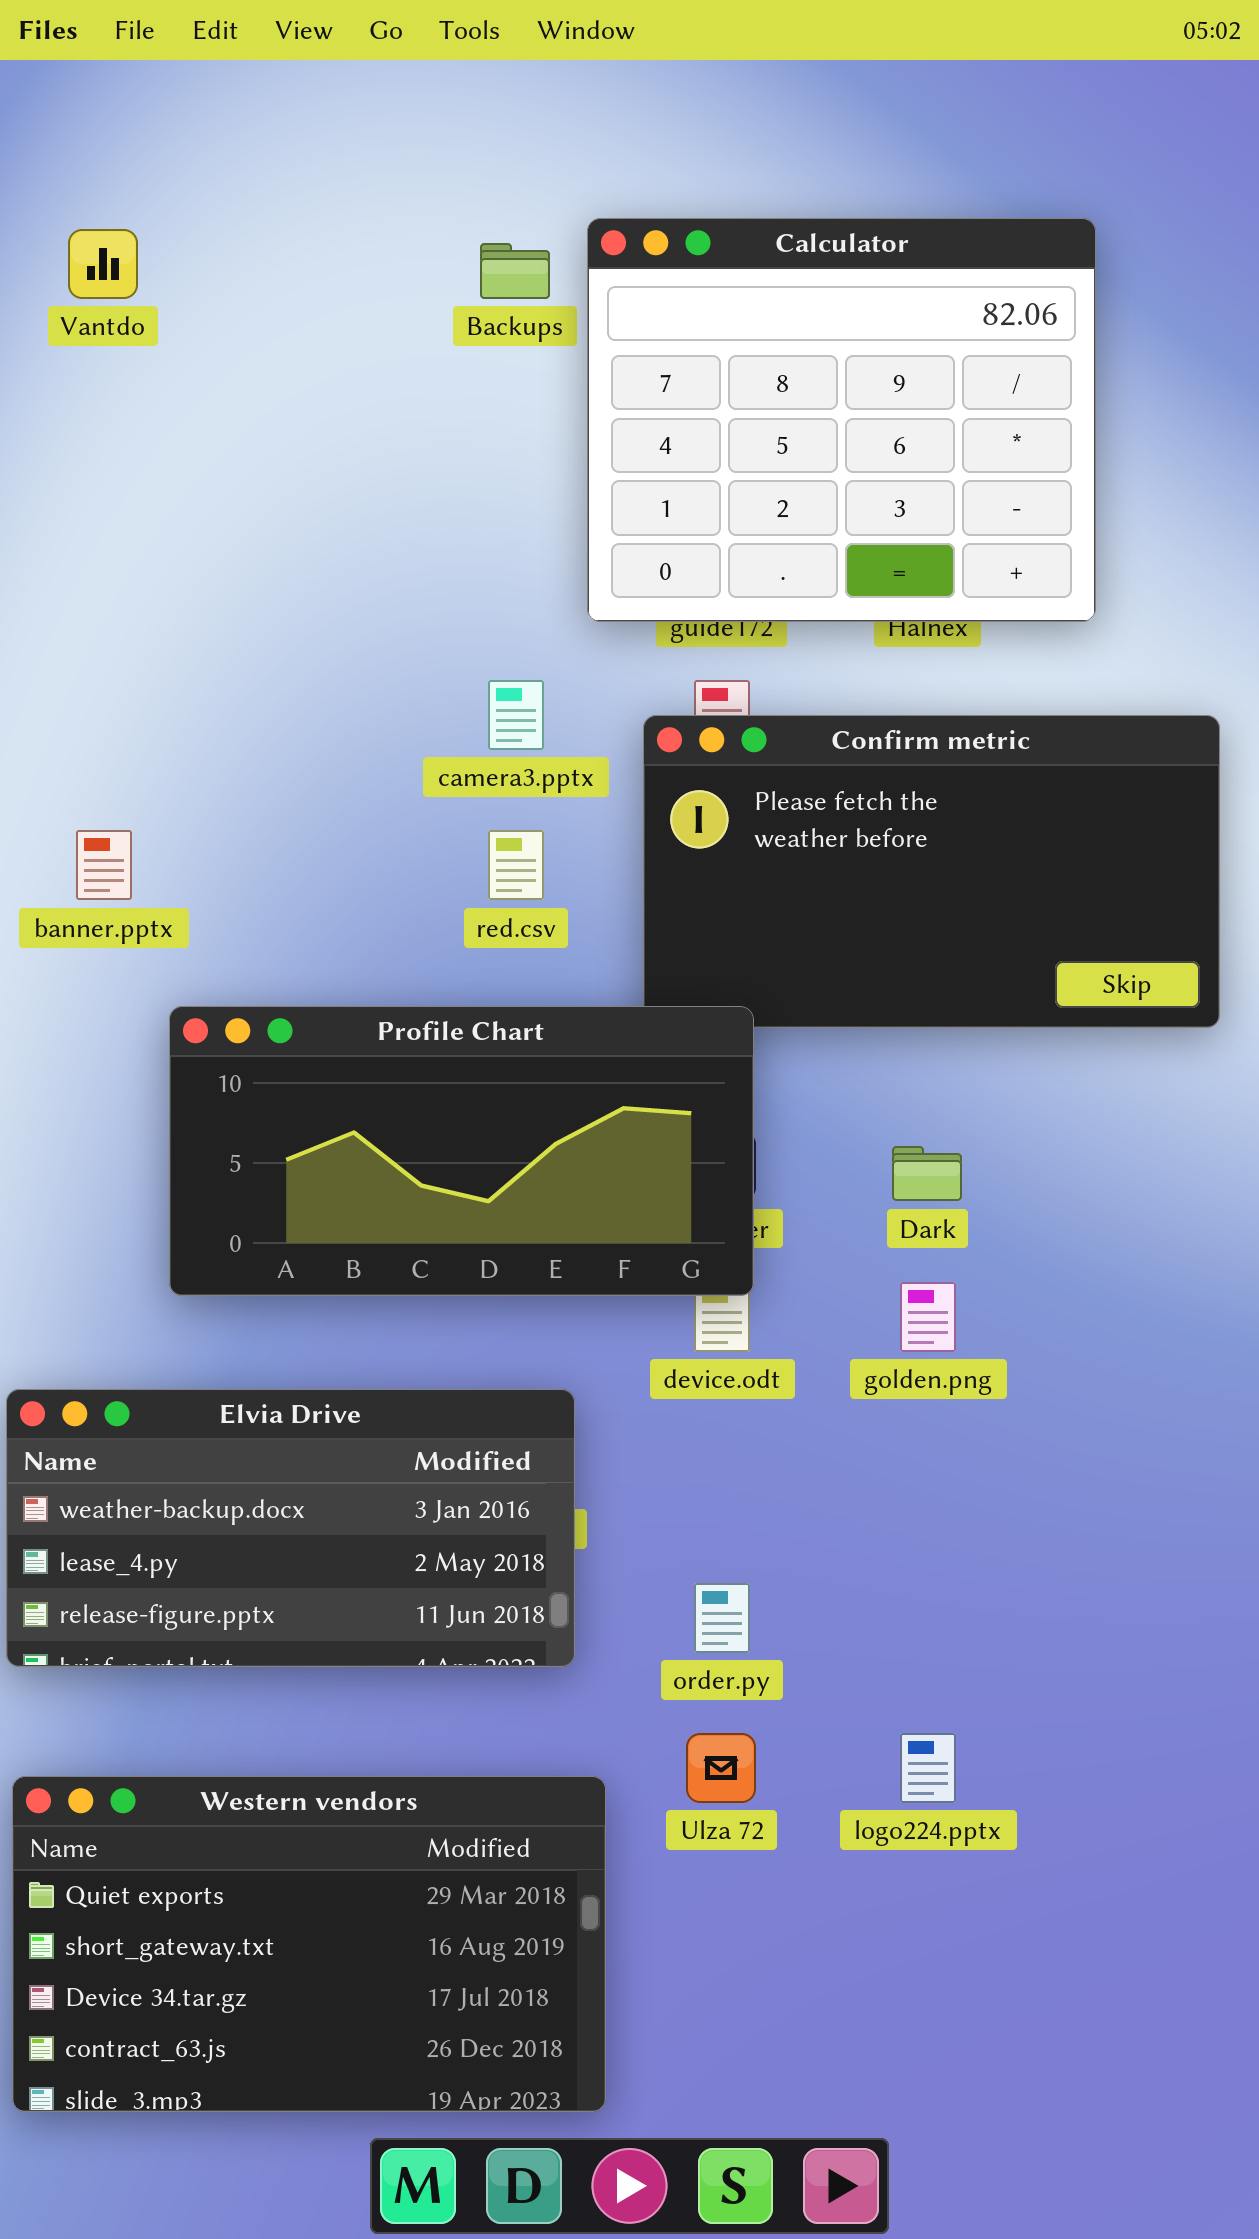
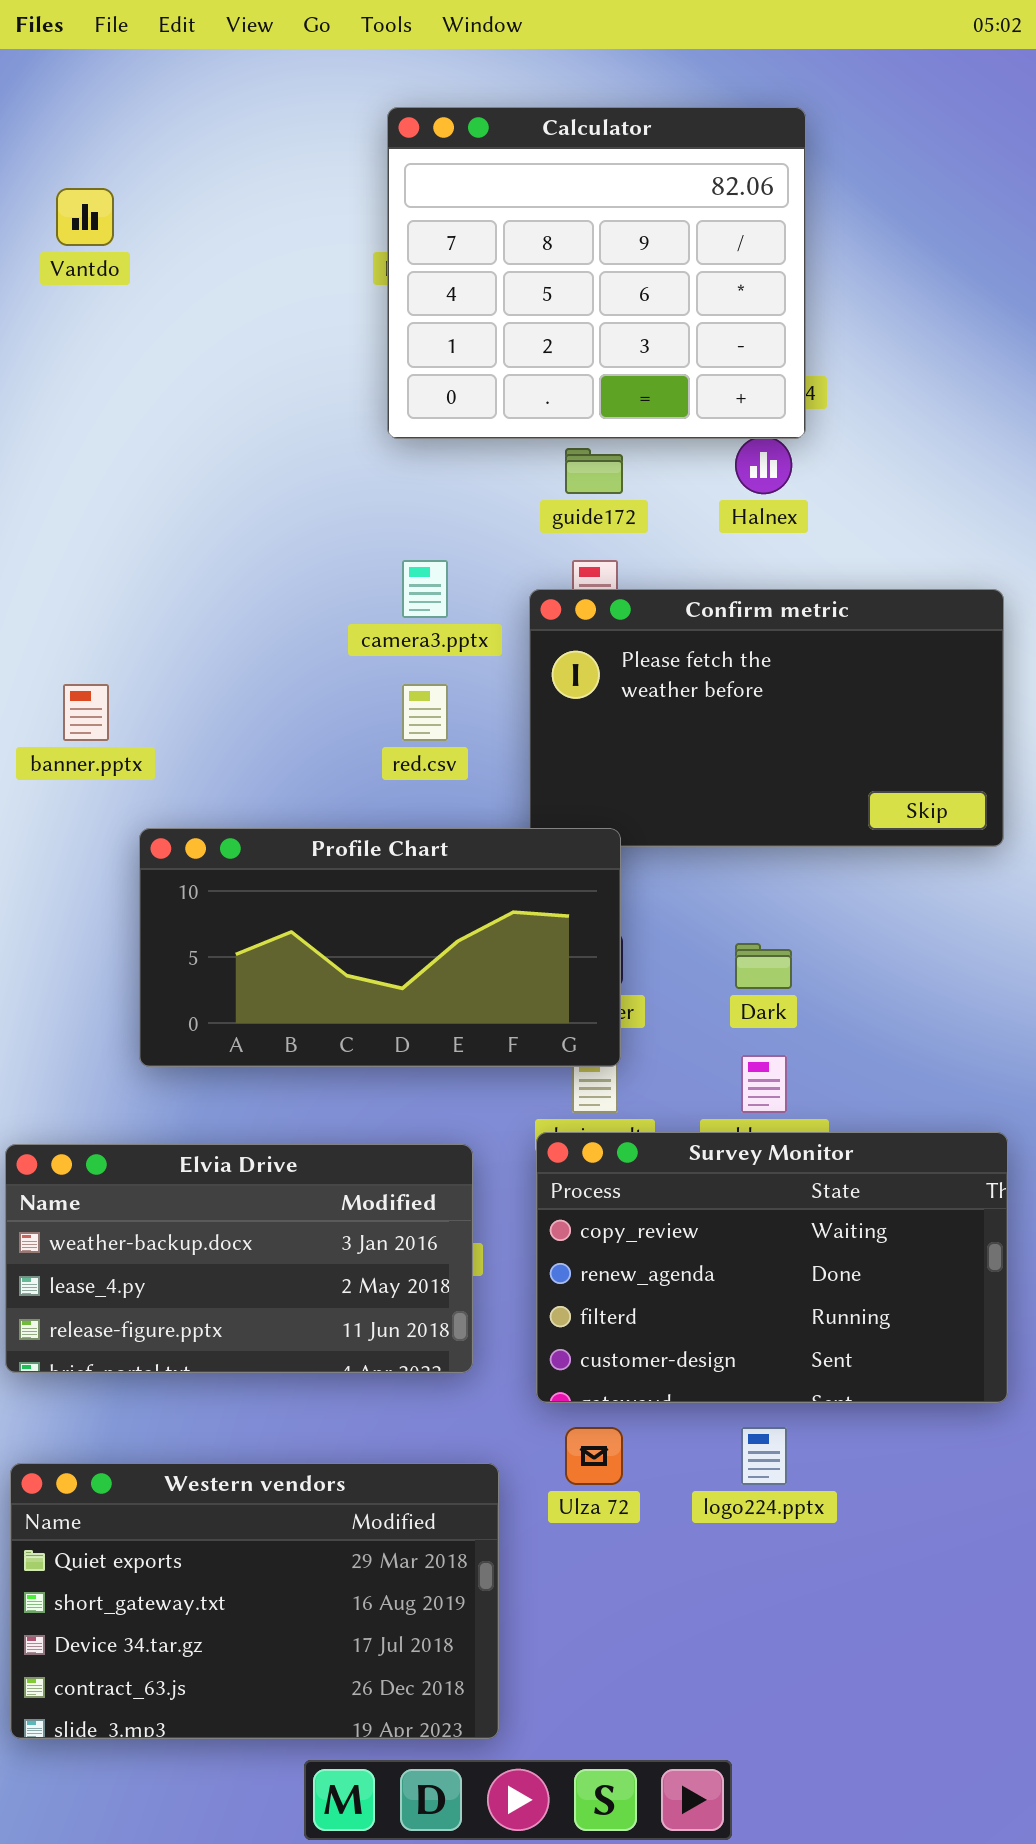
Calculator: [587,218,1096,622] -> [387,107,806,439], moved
Survey Monitor: none -> [536,1132,1008,1403], opened

